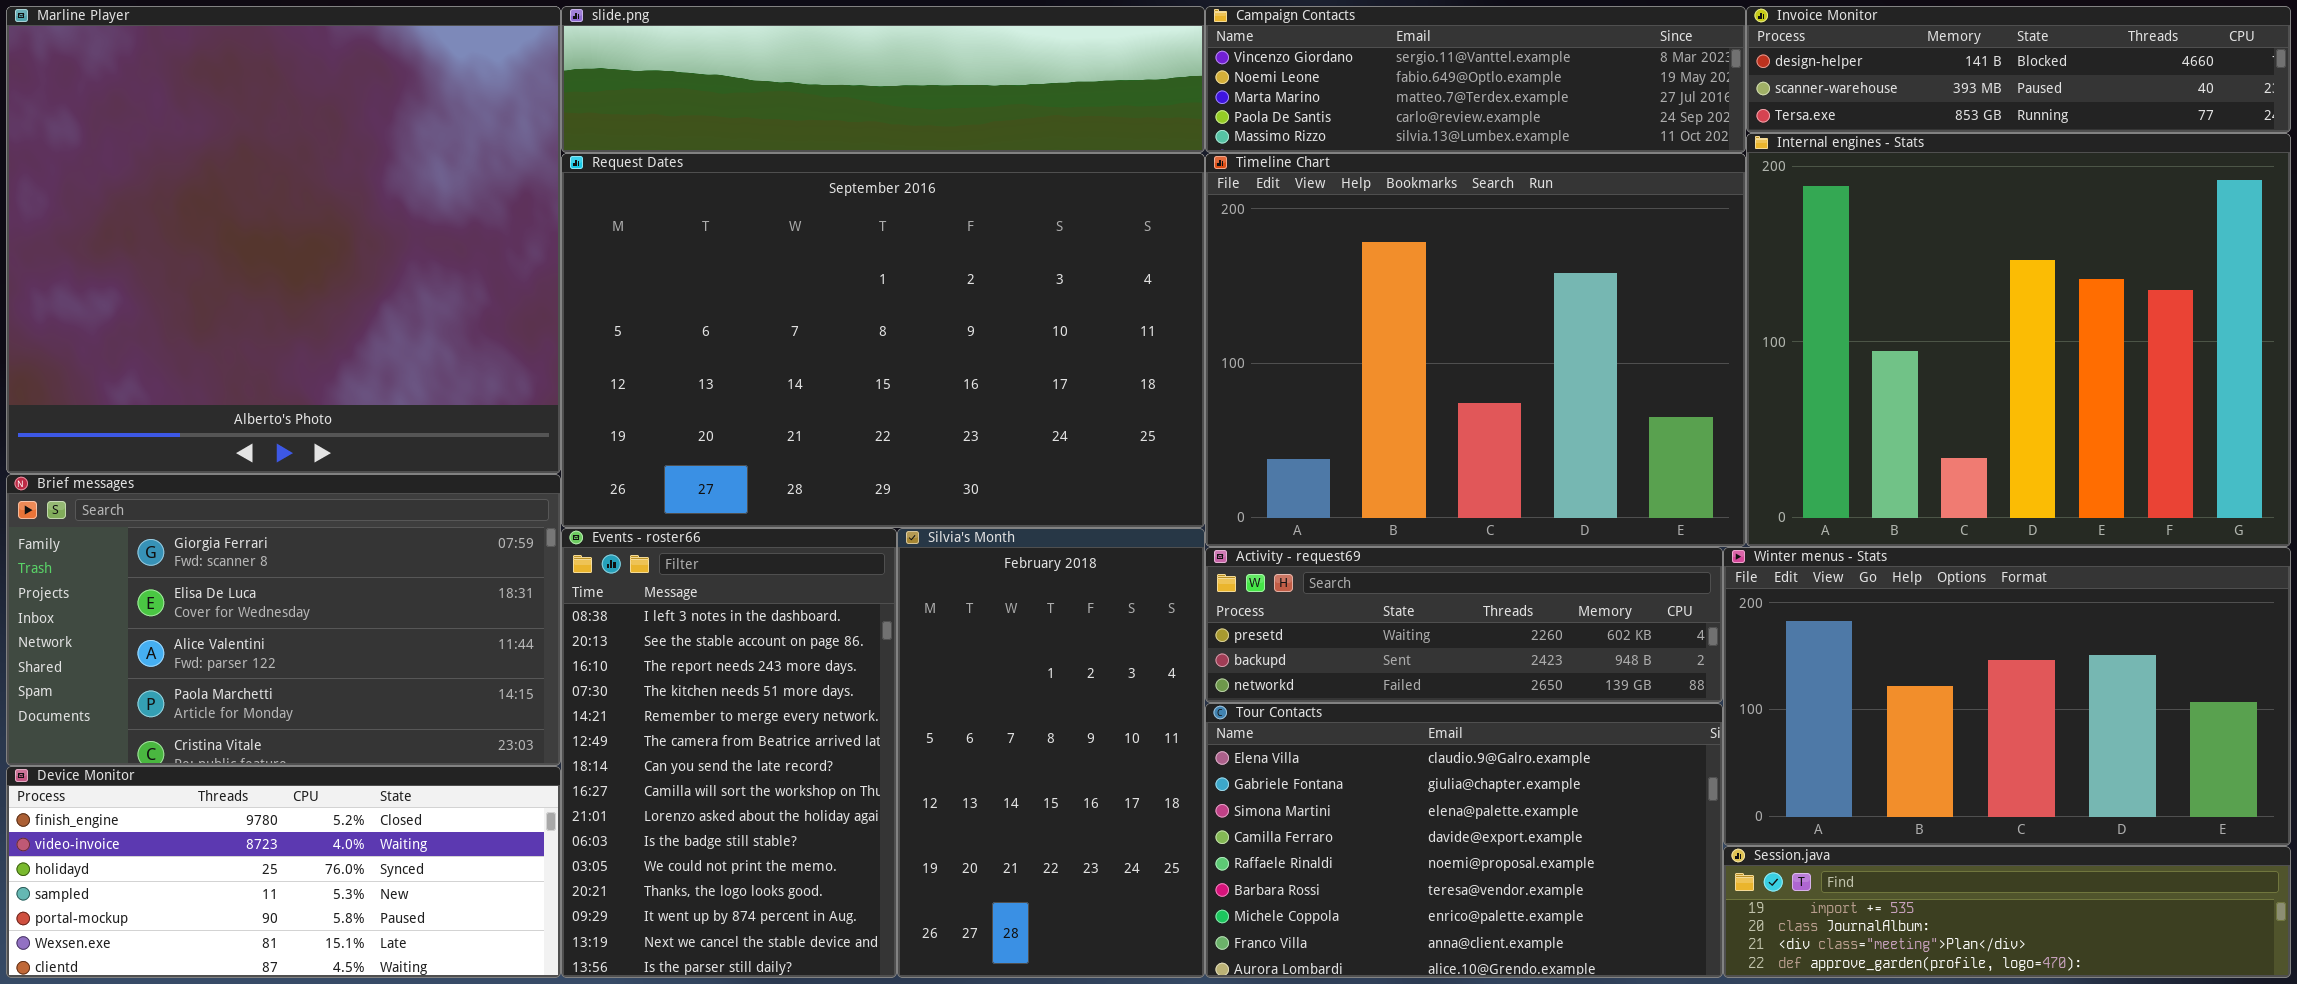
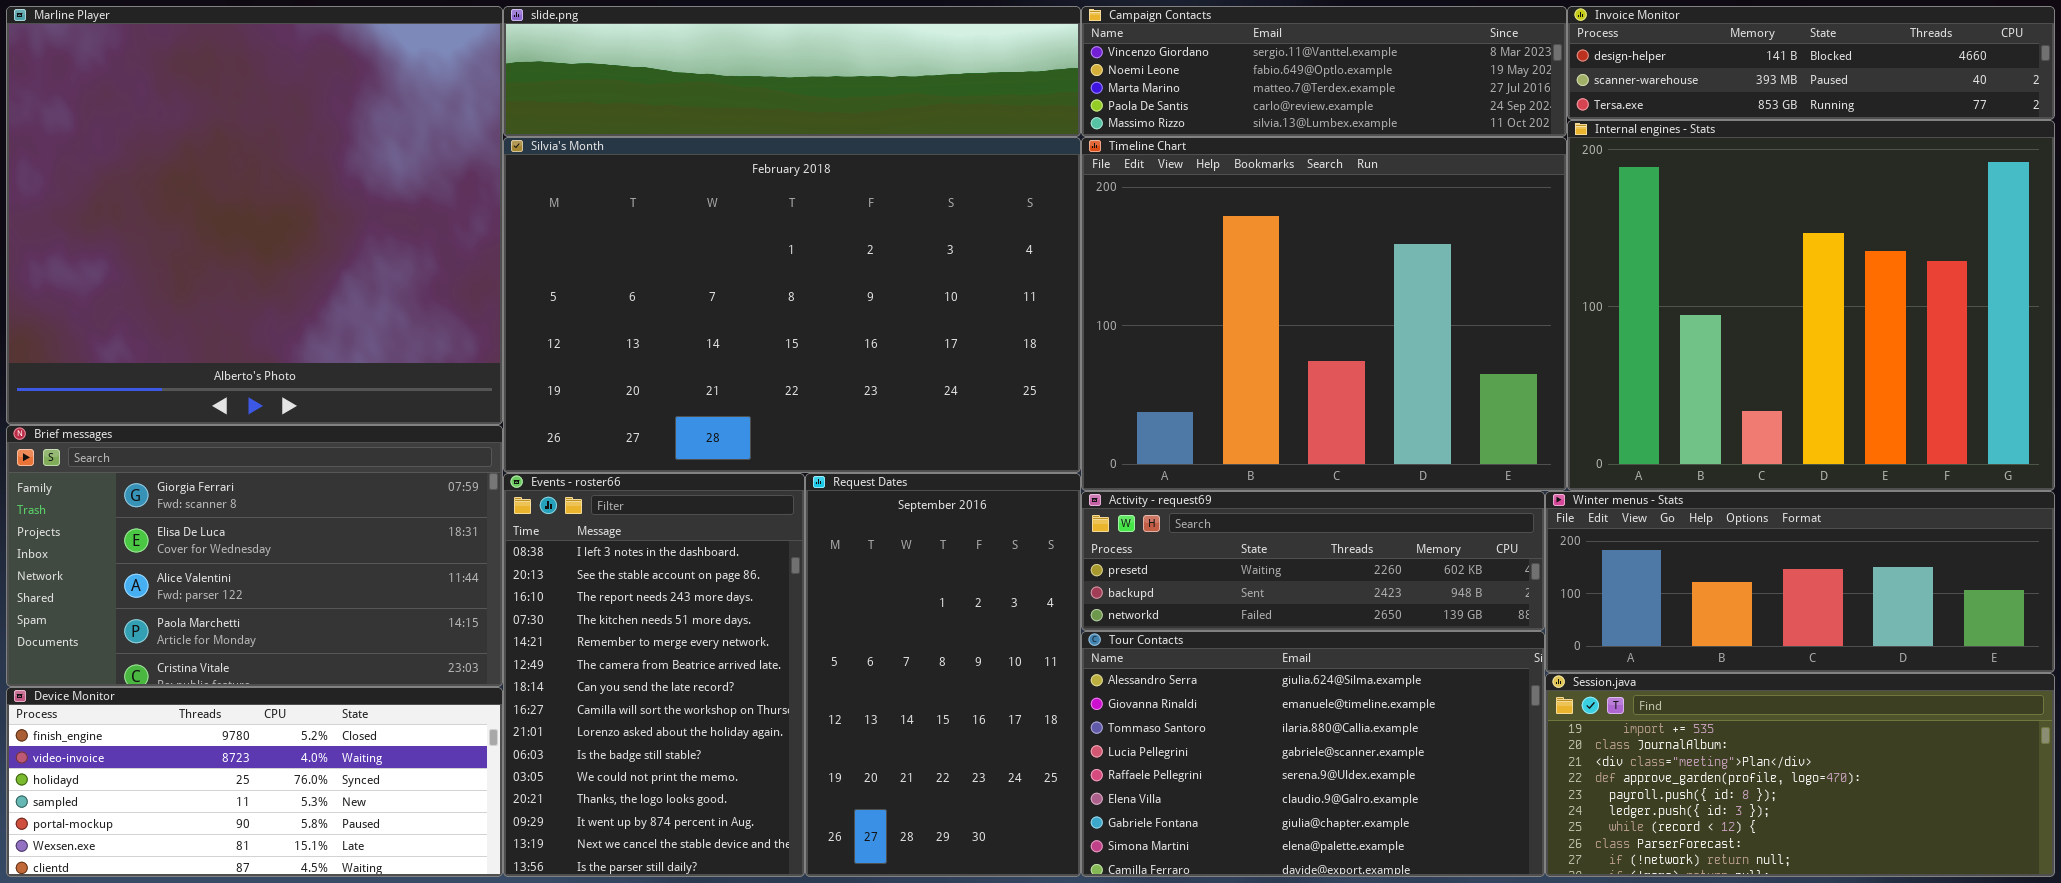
Request Dates: [561,153,1205,528] -> [805,473,1081,877], moved, resized
Silvia's Month: [897,528,1205,978] -> [503,137,1081,473], moved, resized
Winter menus - Stats: [1723,547,2291,846] -> [1545,491,2055,673], resized
Tour Contacts: [1205,703,1723,978] -> [1081,631,1545,877], scrolled up 5 rows
Session.java: [1723,846,2291,978] -> [1545,673,2055,877], resized

